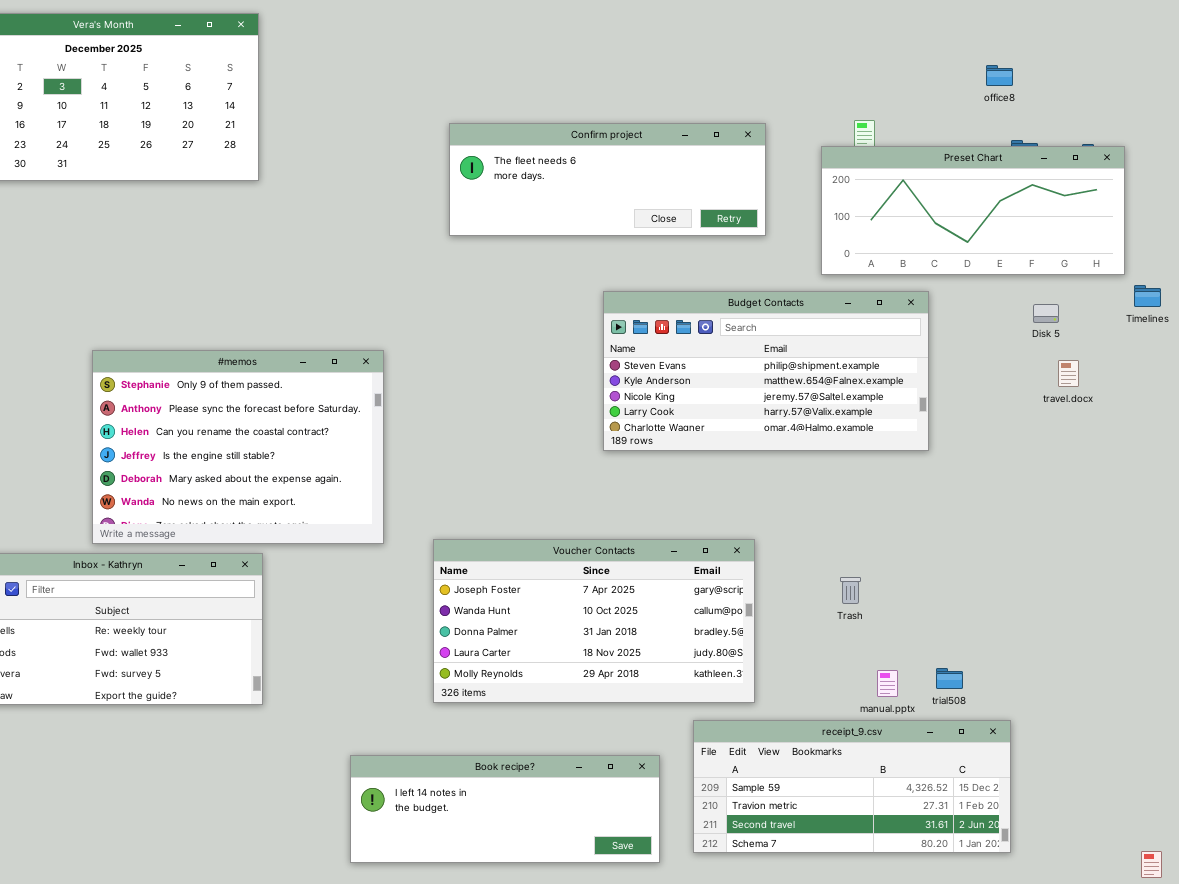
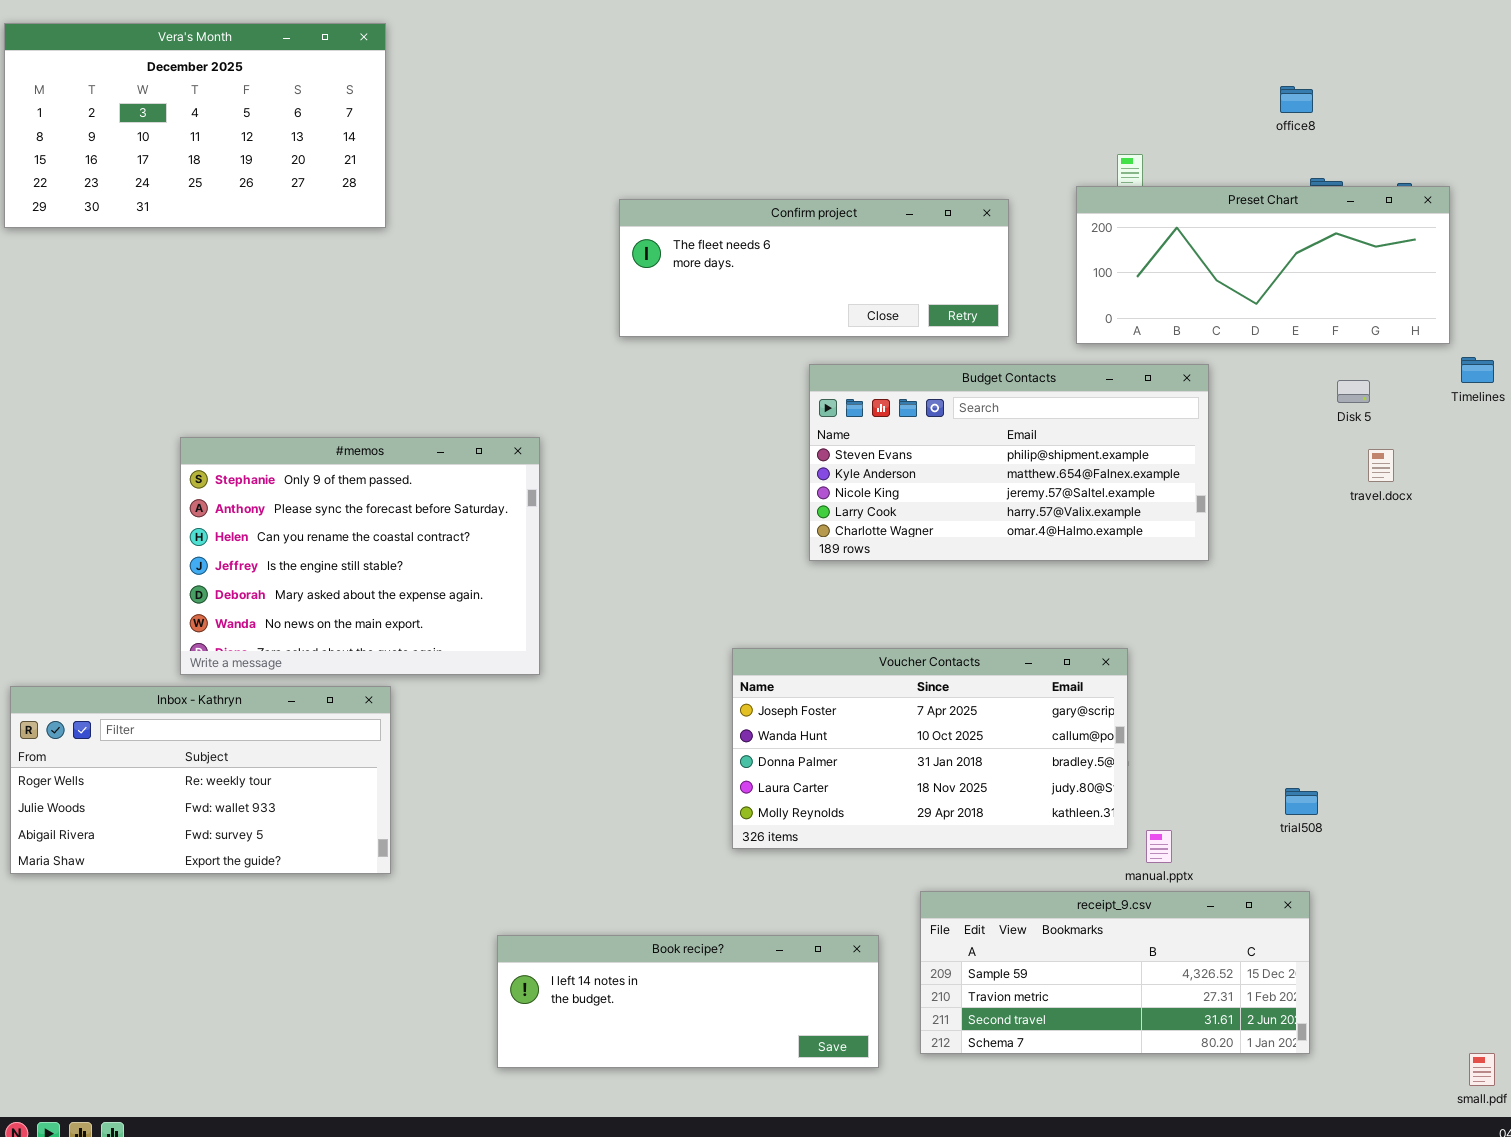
Confirm project: [449,123,766,236] -> [619,199,1009,337], moved
Voucher Contacts: [433,539,755,703] -> [732,648,1128,849], moved
trial508: [936,668,963,689] -> [1285,788,1318,815], moved

